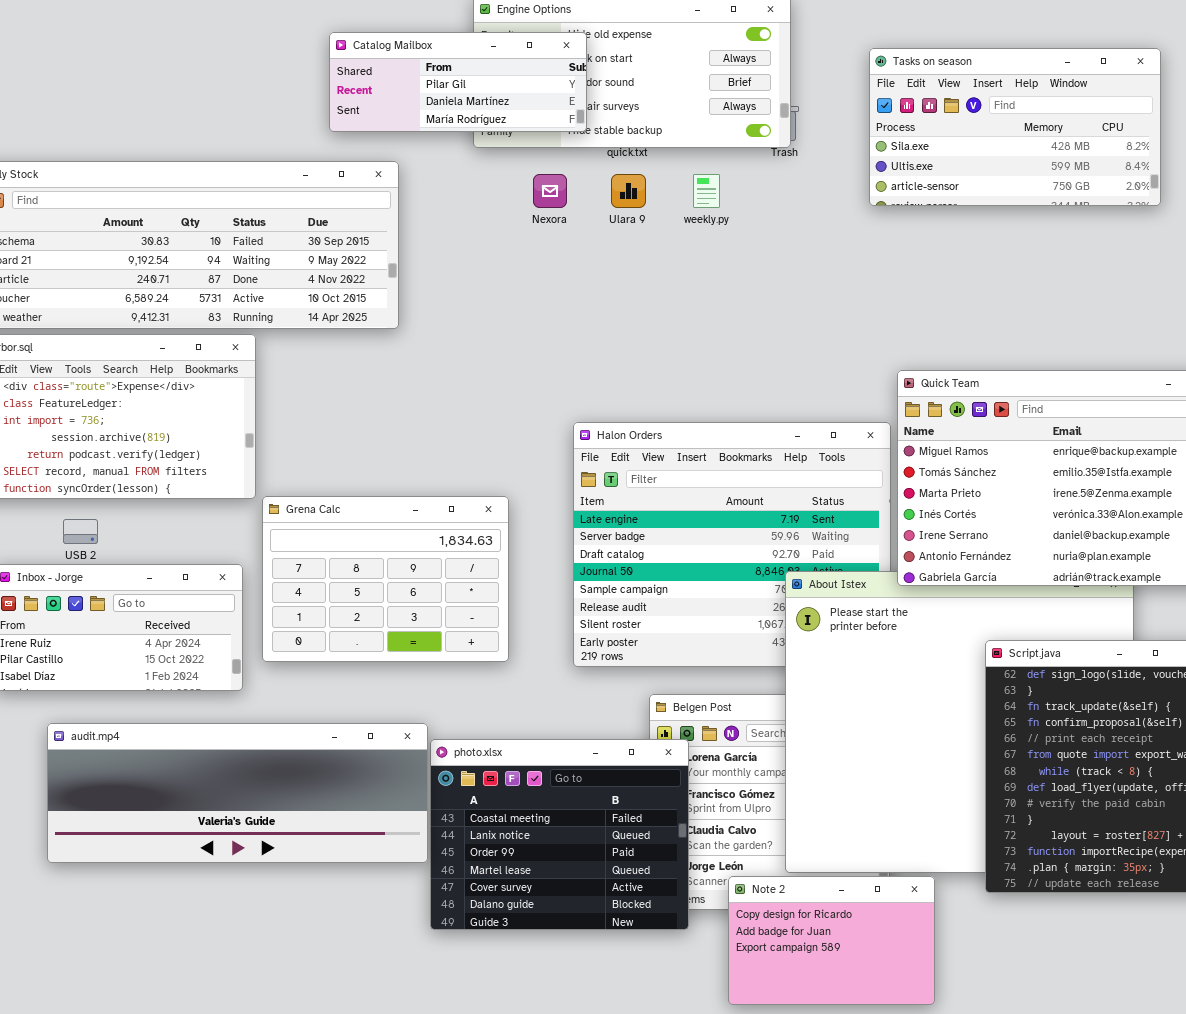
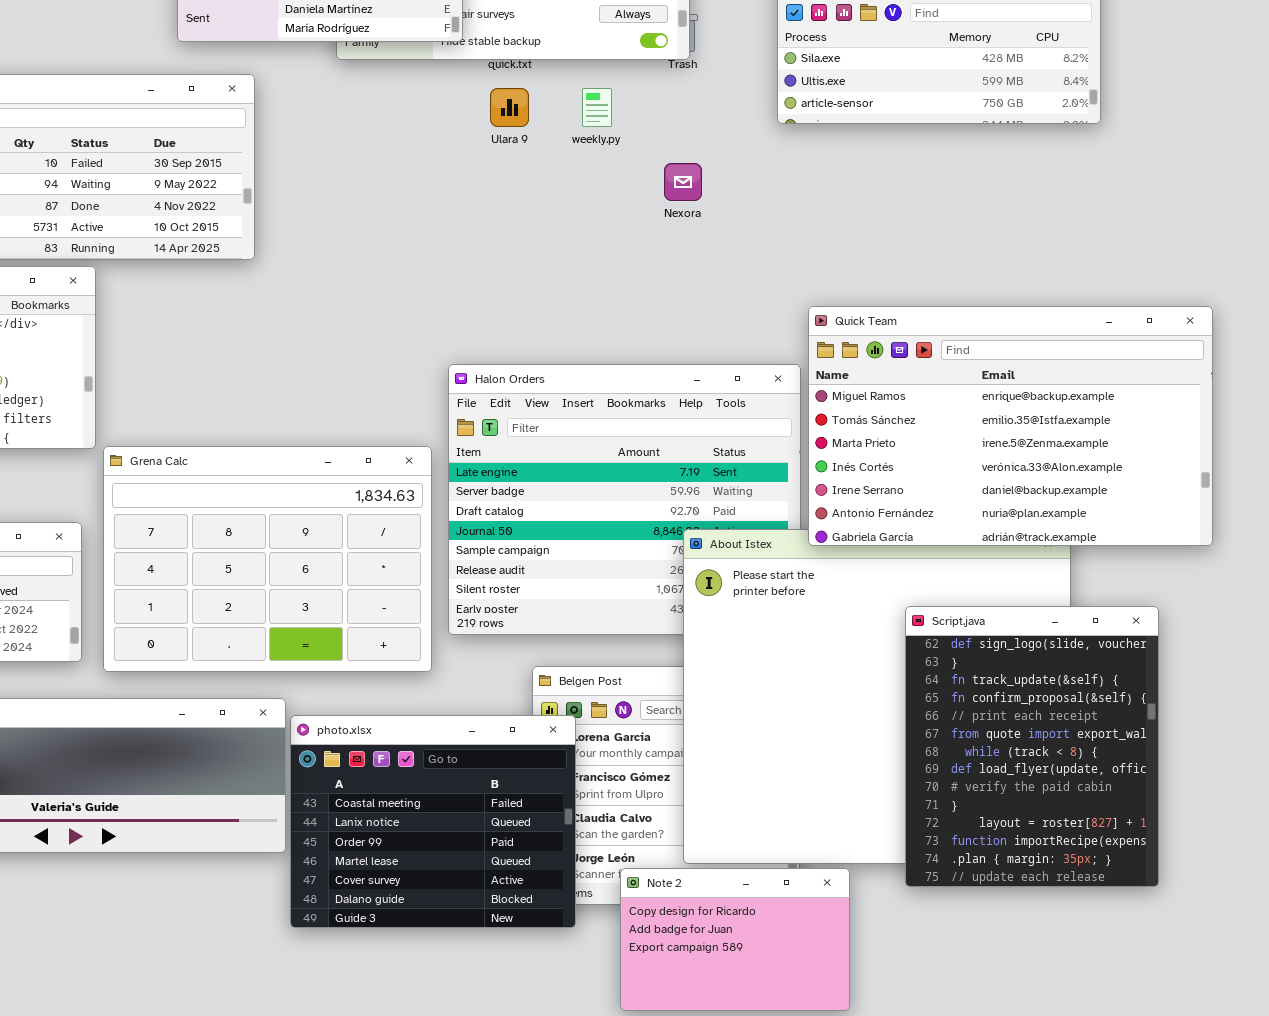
Nexora: [533,174,567,208] -> [664,163,702,201], moved
Grena Calc: [262,496,509,662] -> [103,446,432,672], resized

